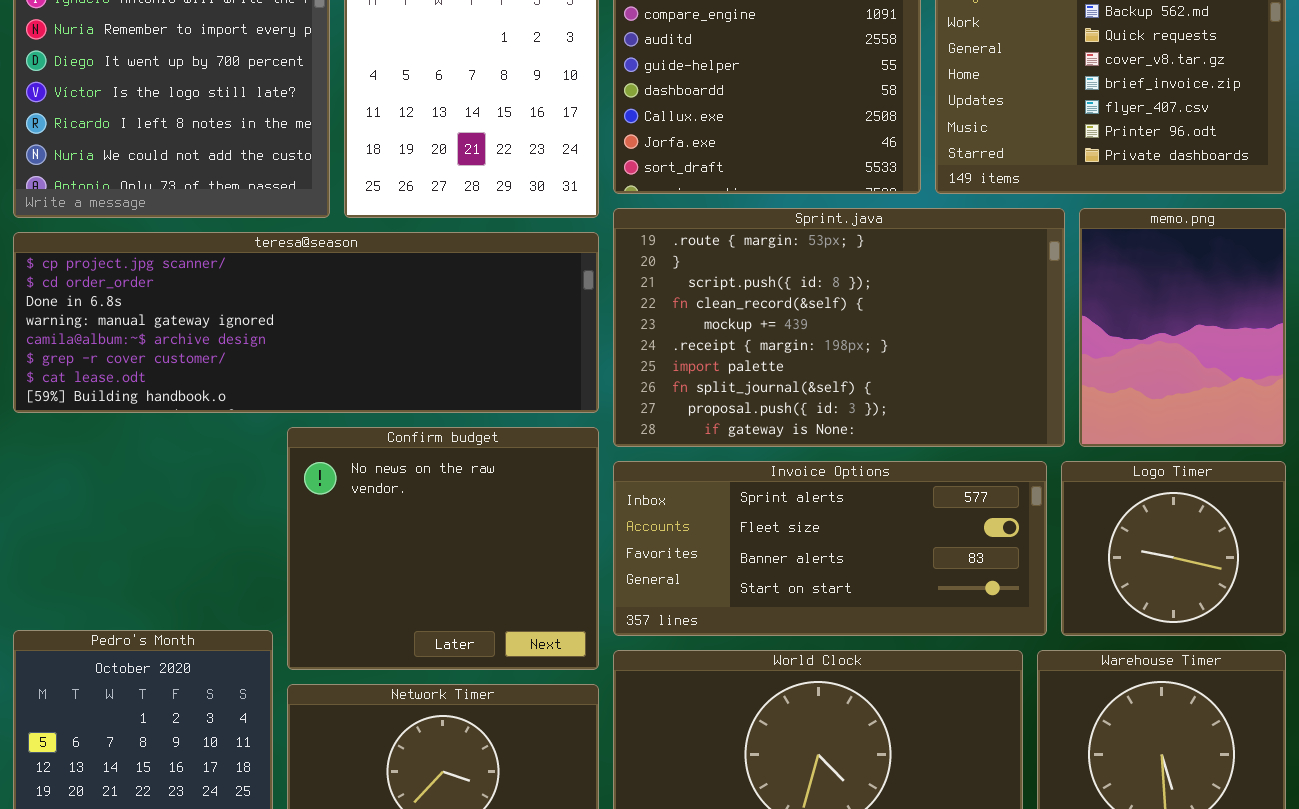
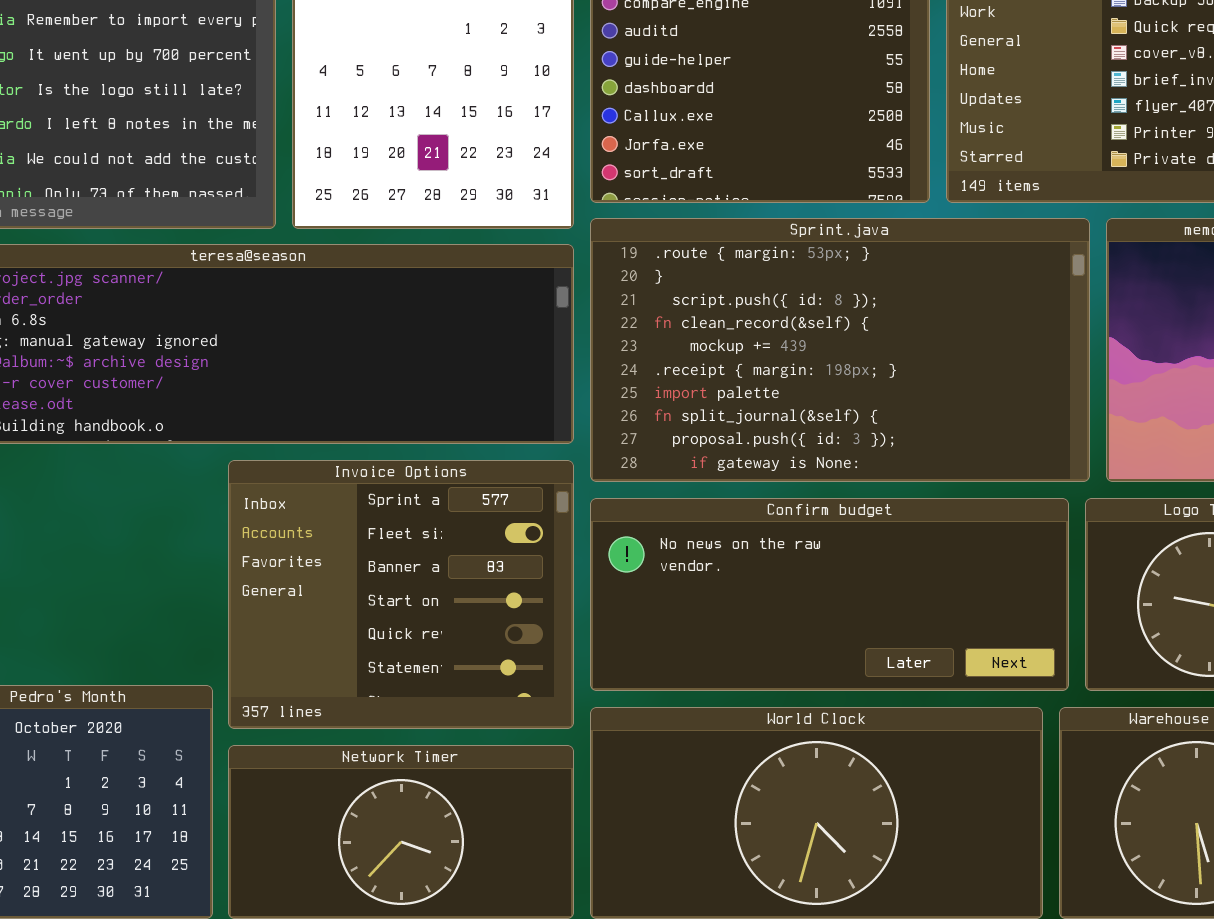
Confirm budget: [287,427,599,670] -> [590,498,1069,691], moved, resized
Invoice Options: [613,461,1047,636] -> [228,460,574,729], moved, resized

